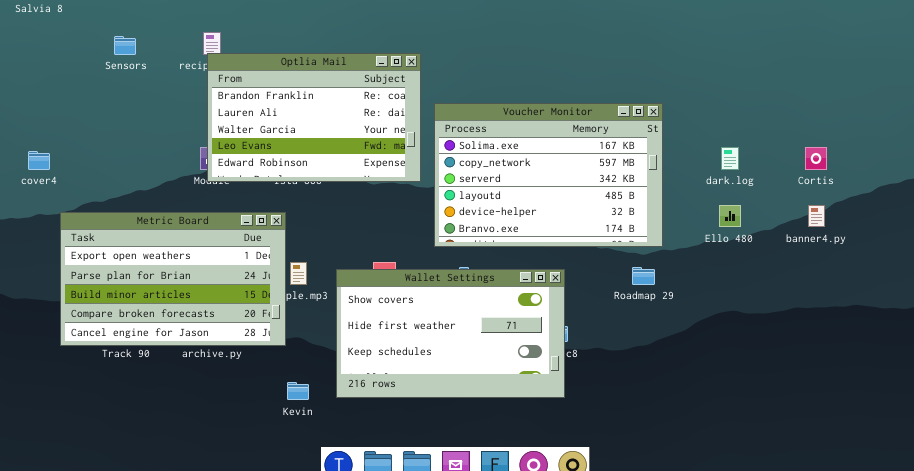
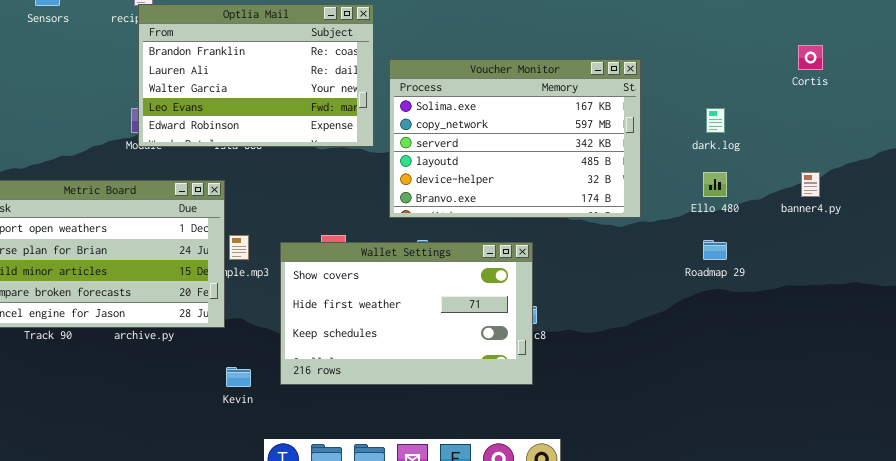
Cortis: [805,147,827,170] -> [798,45,823,70], moved
Roadmap 29: [632,267,655,285] -> [703,240,727,260], moved

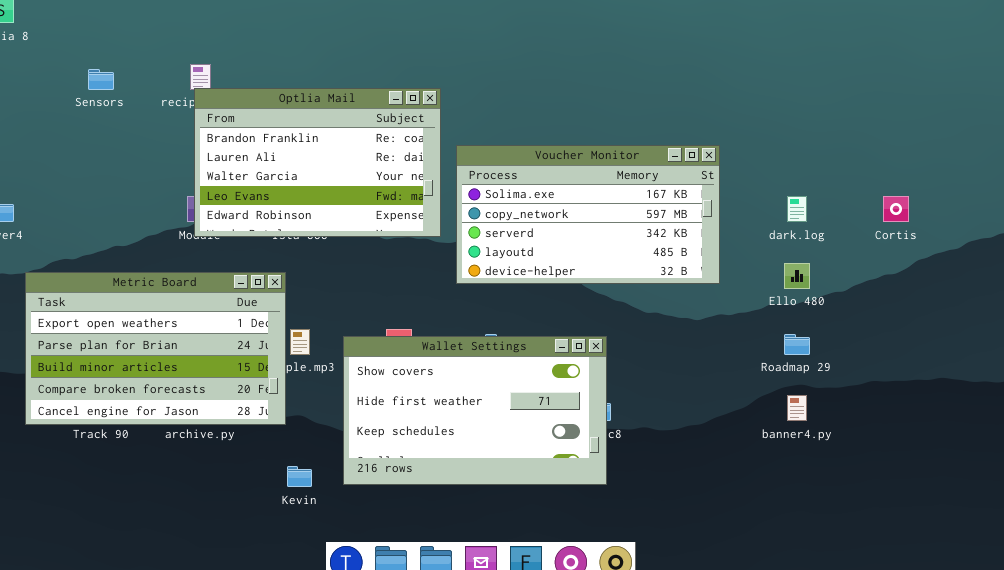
Cortis: [798,45,823,70] -> [883,196,909,222], moved
Voucher Monitor: [389,59,641,218] -> [456,145,720,284], resized
banner4.py: [801,172,820,197] -> [787,395,807,421], moved

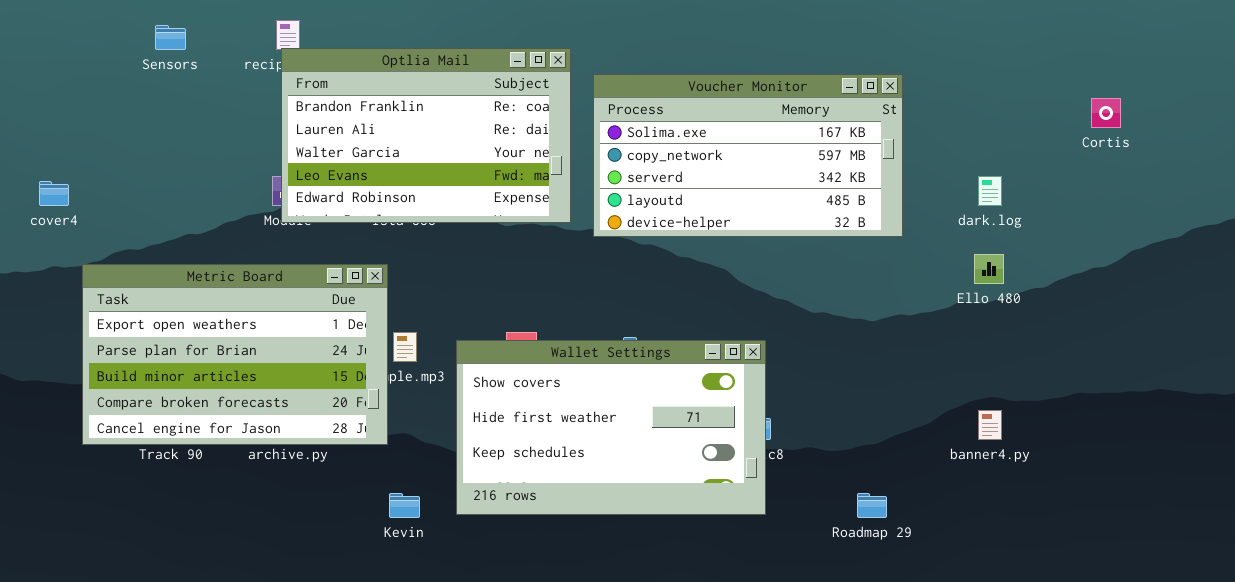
Voucher Monitor: [456,145,720,284] -> [593,74,903,237], moved
Cortis: [883,196,909,222] -> [1091,98,1121,128], moved
Roadmap 29: [784,334,810,355] -> [857,493,887,518], moved

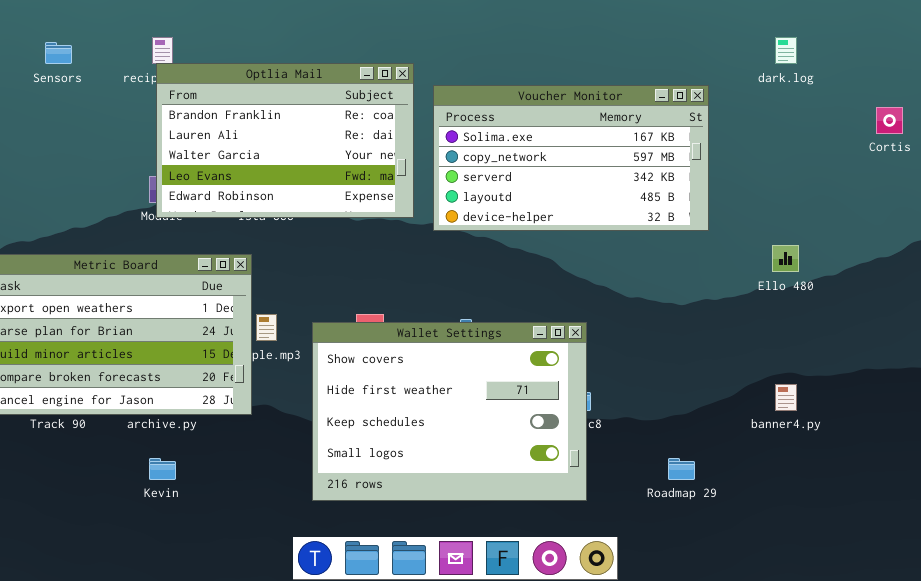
dark.log: [978,176,1002,206] -> [775,37,797,64], moved
Wallet Settings: [456,340,766,515] -> [312,322,587,501], resized
Kevin: [389,493,420,518] -> [149,458,176,480], moved

